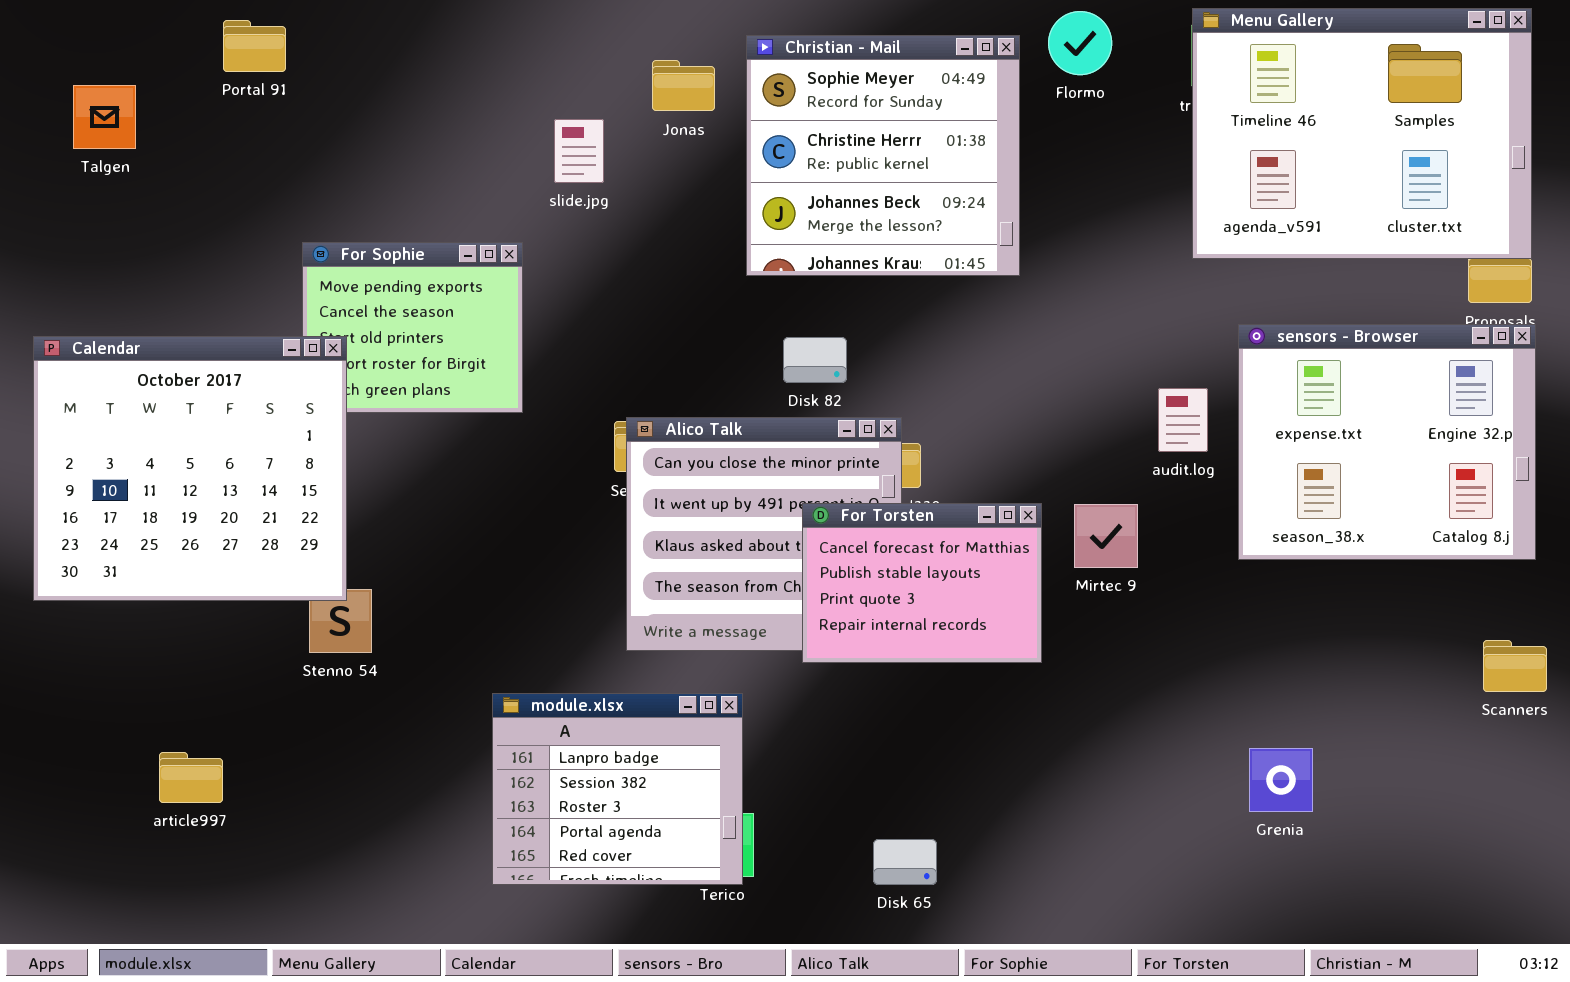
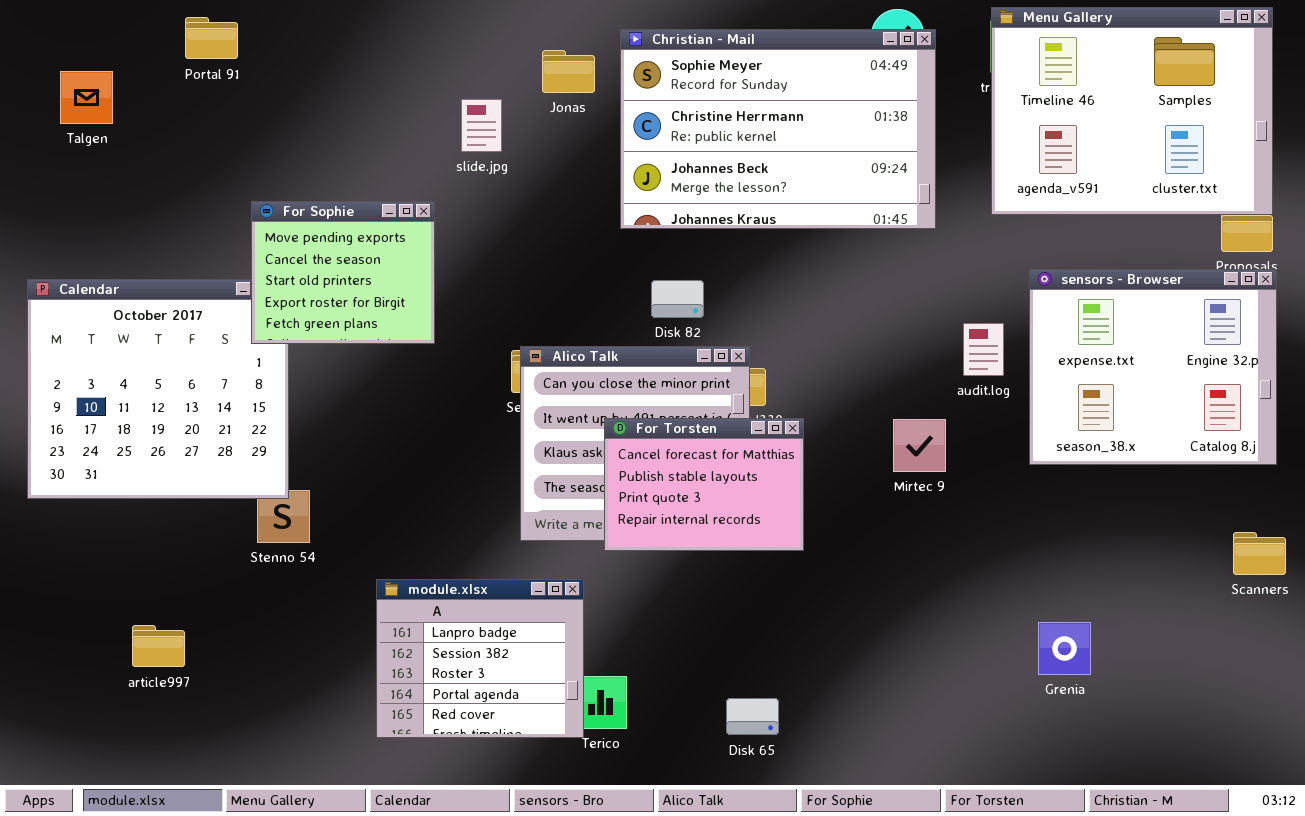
Christian - Mail: [746,35,1020,276] -> [620,29,936,229], resized
For Sophie: [302,242,523,413] -> [251,201,435,344], raised
For Torsten: [802,503,1042,663] -> [604,418,804,551], moved
module.xlsx: [492,693,743,885] -> [376,579,584,738], moved

